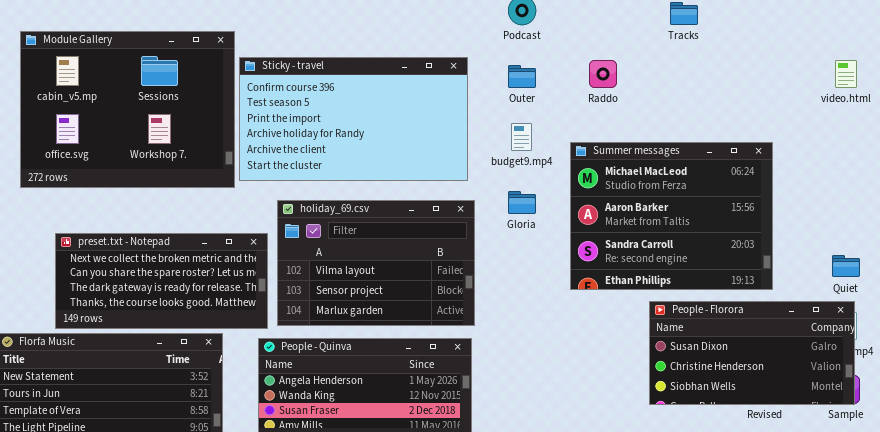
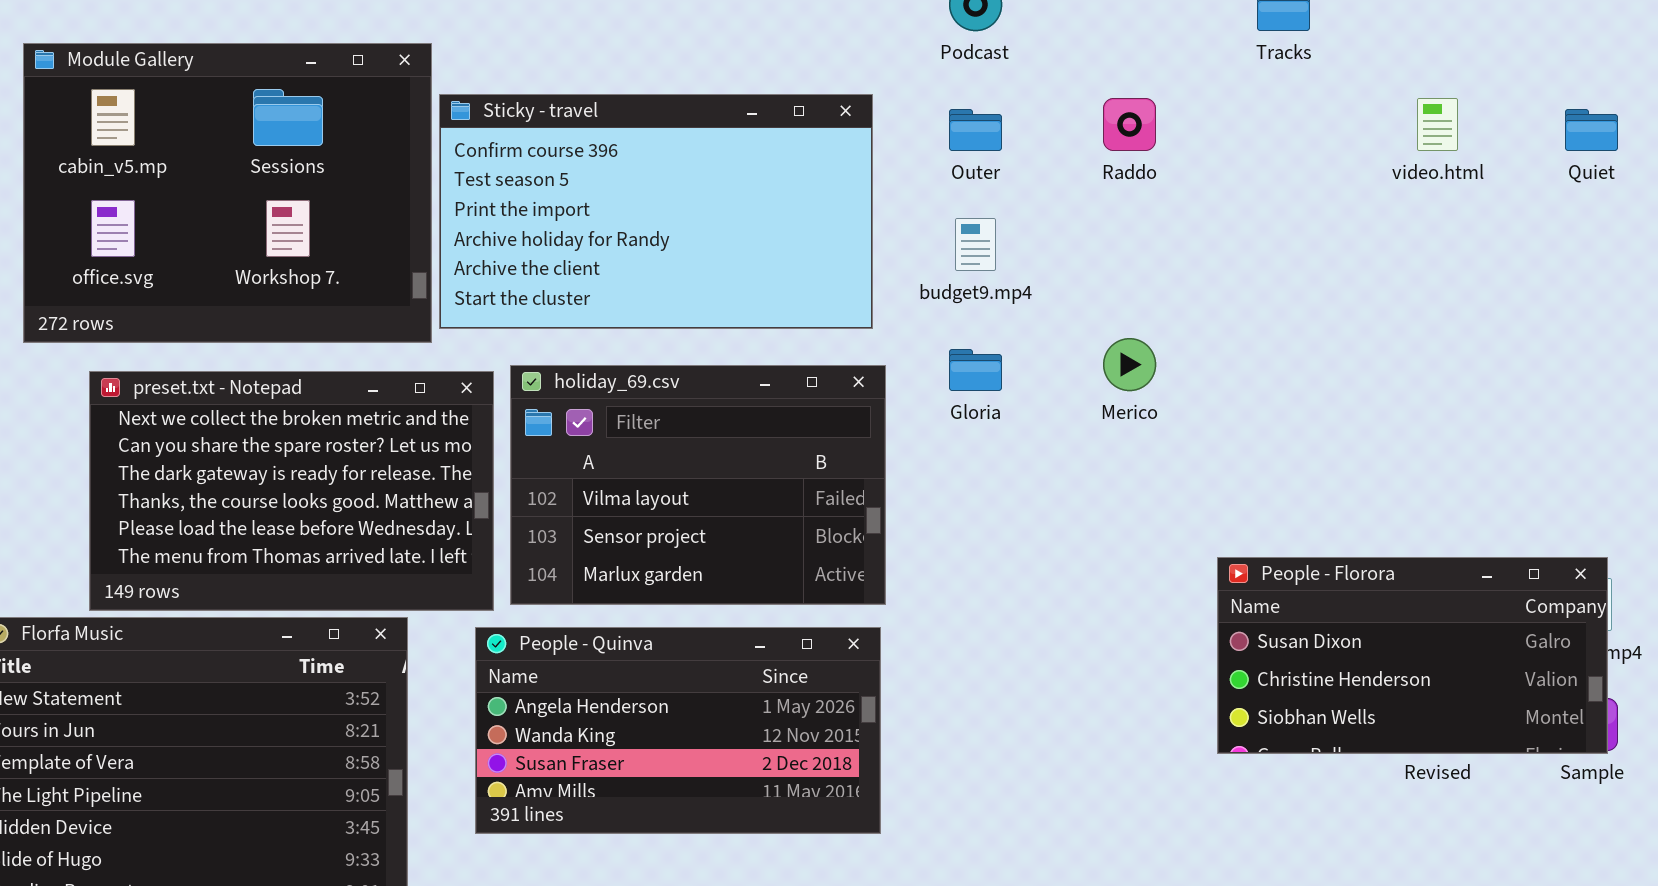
video.html: [835,60,857,88] -> [1417,98,1458,151], moved
Summer messages: [570,142,773,290] -> none, closed
preset.txt - Notepad: [55,233,268,329] -> [89,371,494,611], resized
Quiet: [832,255,860,277] -> [1565,109,1618,151], moved

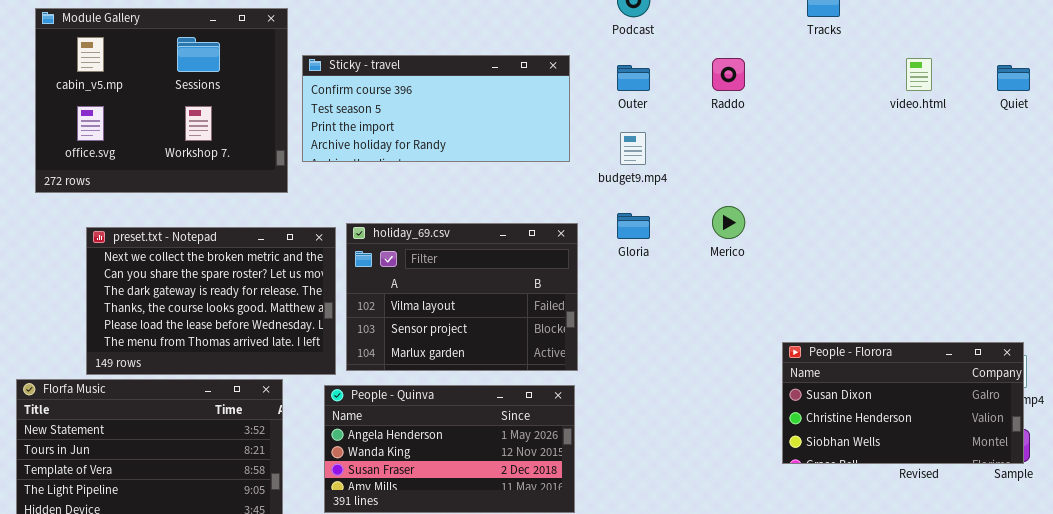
Module Gallery: [23,43,432,343] -> [35,8,288,193], moved
Sticky - travel: [439,94,873,329] -> [302,55,570,162], resized

